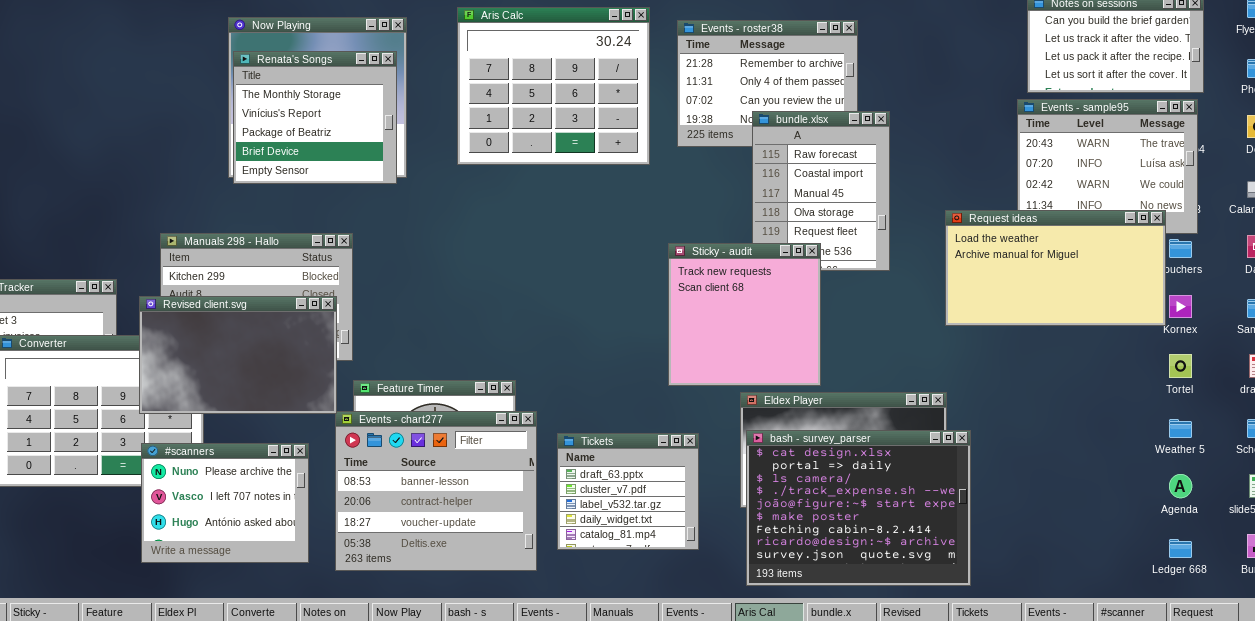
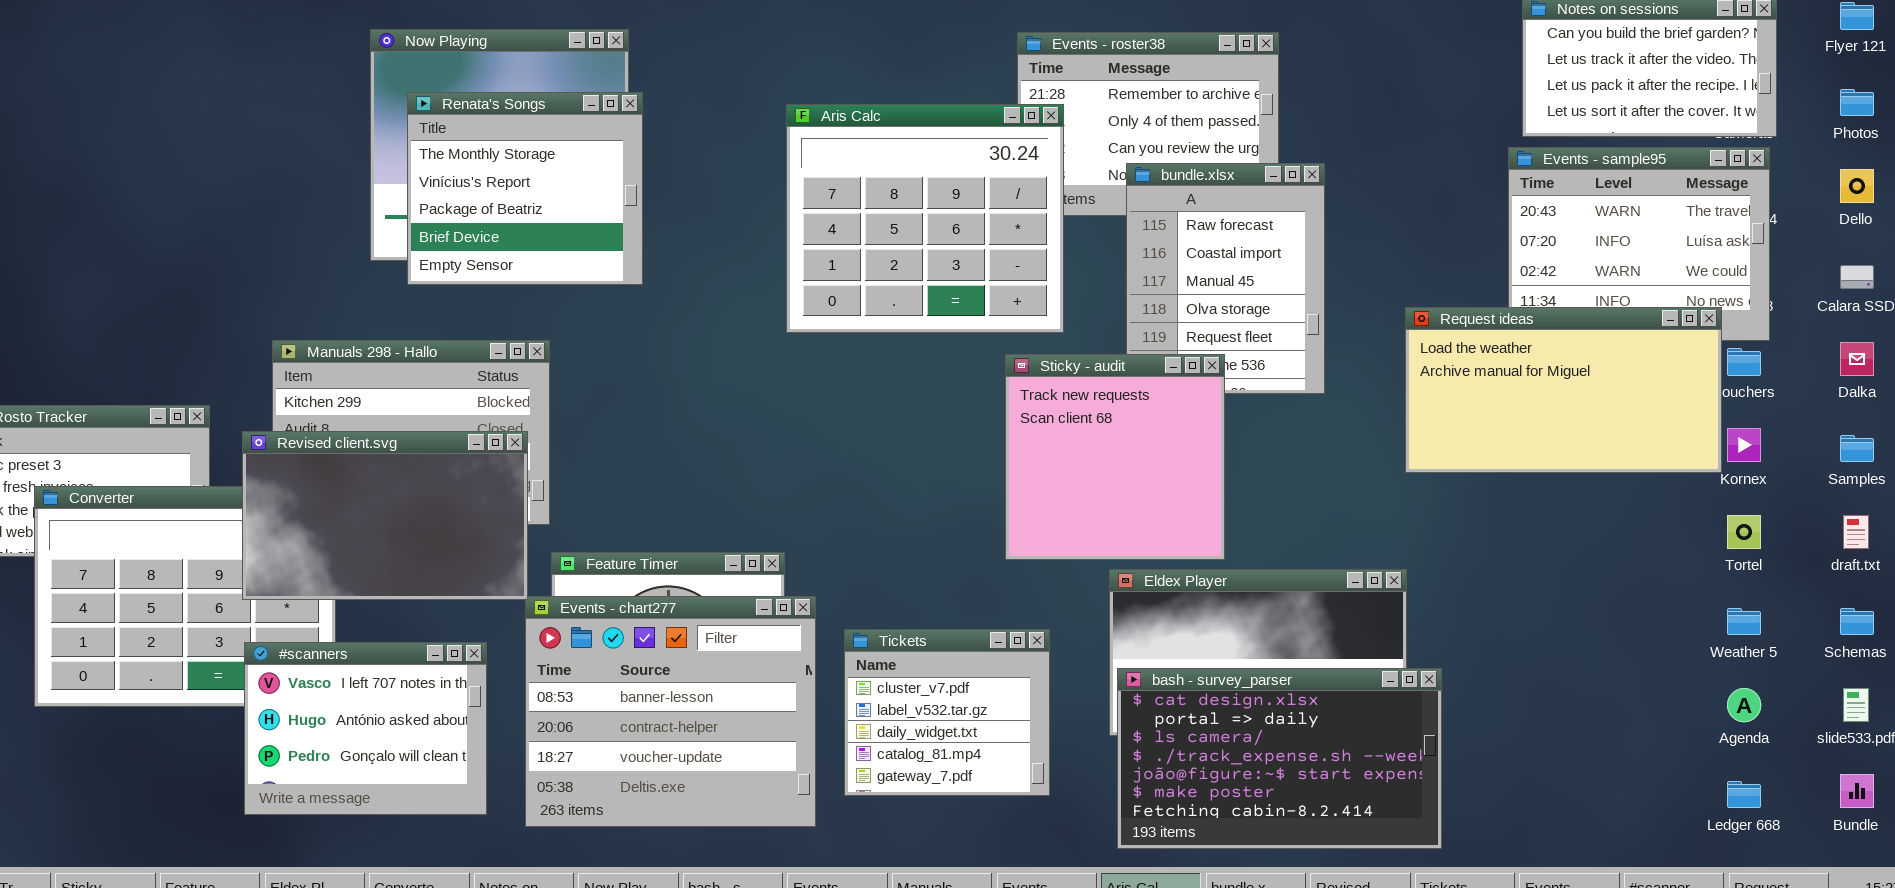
Aris Calc: [457,7,650,165] -> [786,104,1064,333], moved
Renata's Songs: [233,51,397,184] -> [407,92,643,285], moved
bash - survey_parser: [746,430,971,586] -> [1117,668,1442,849], resized
Tickets: [557,433,699,550] -> [844,629,1050,796], scrolled down 1 row
#scanners: [141,443,309,563] -> [244,642,487,815], scrolled down 1 row

